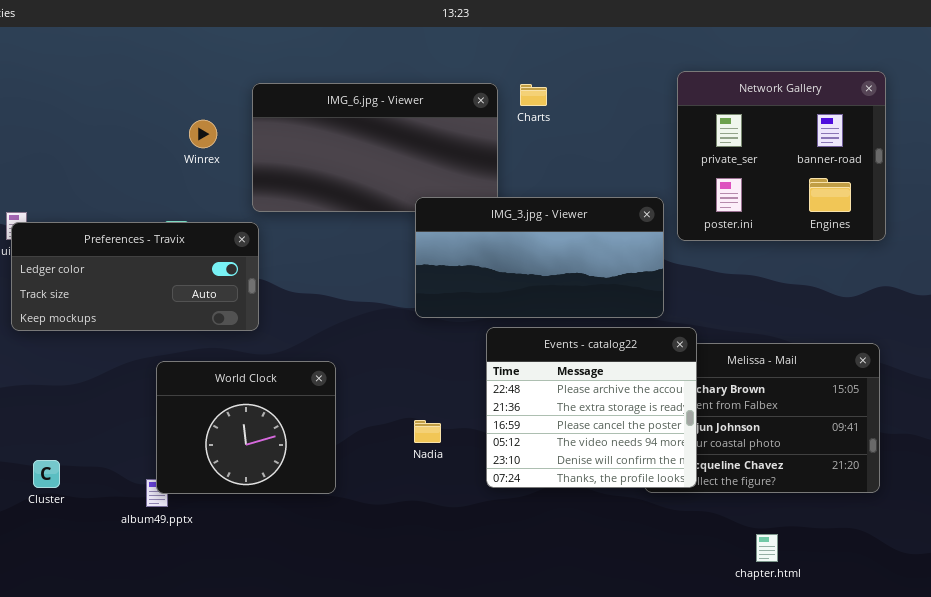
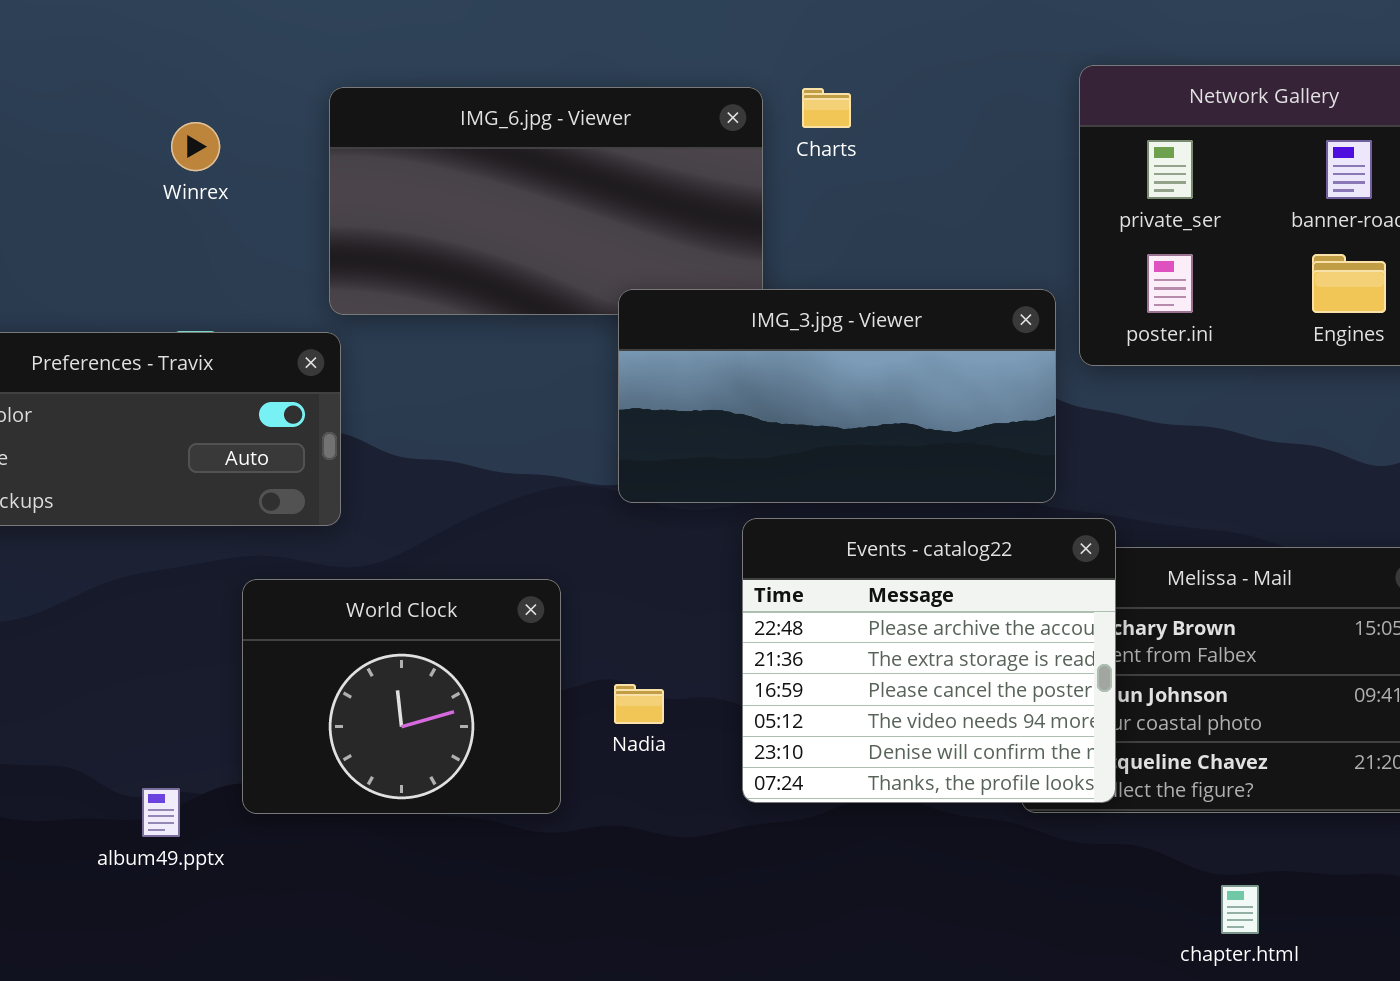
Winrex: [189,120,217,148] -> [171,122,220,171], moved
World Clock: [156,361,336,494] -> [242,579,561,814], moved

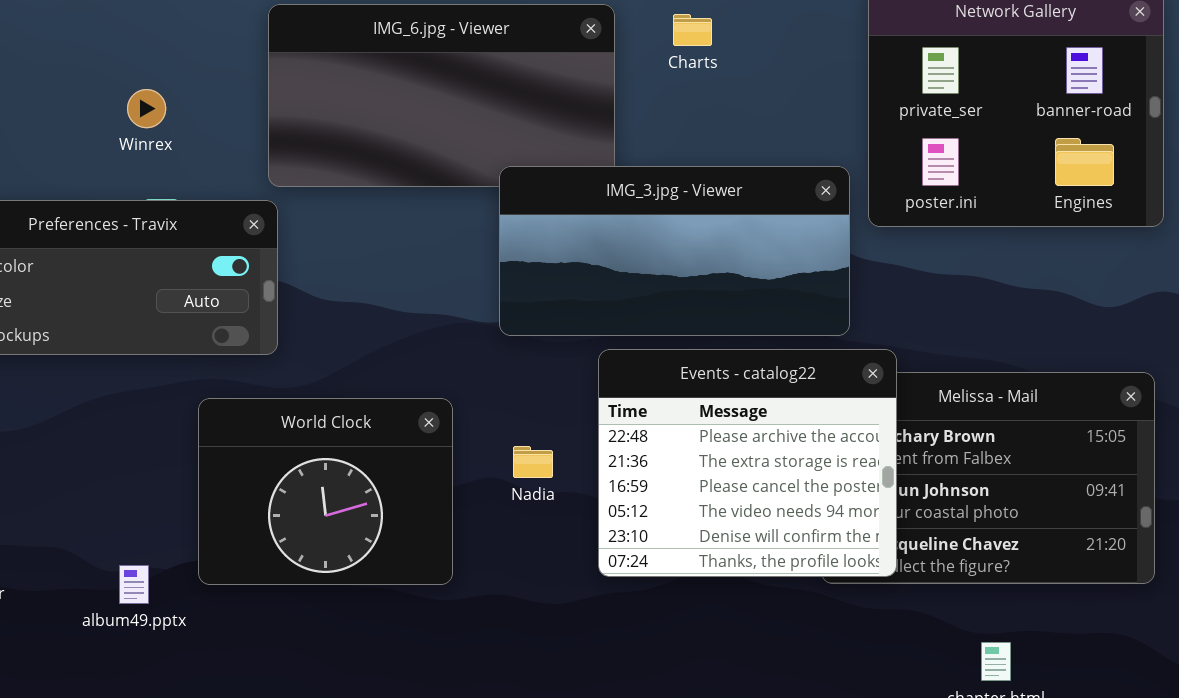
Charts: [802,88,851,128] -> [673,14,712,46], moved
Winrex: [171,122,220,171] -> [127,89,166,128], moved
Nadia: [614,684,664,724] -> [513,446,553,478], moved

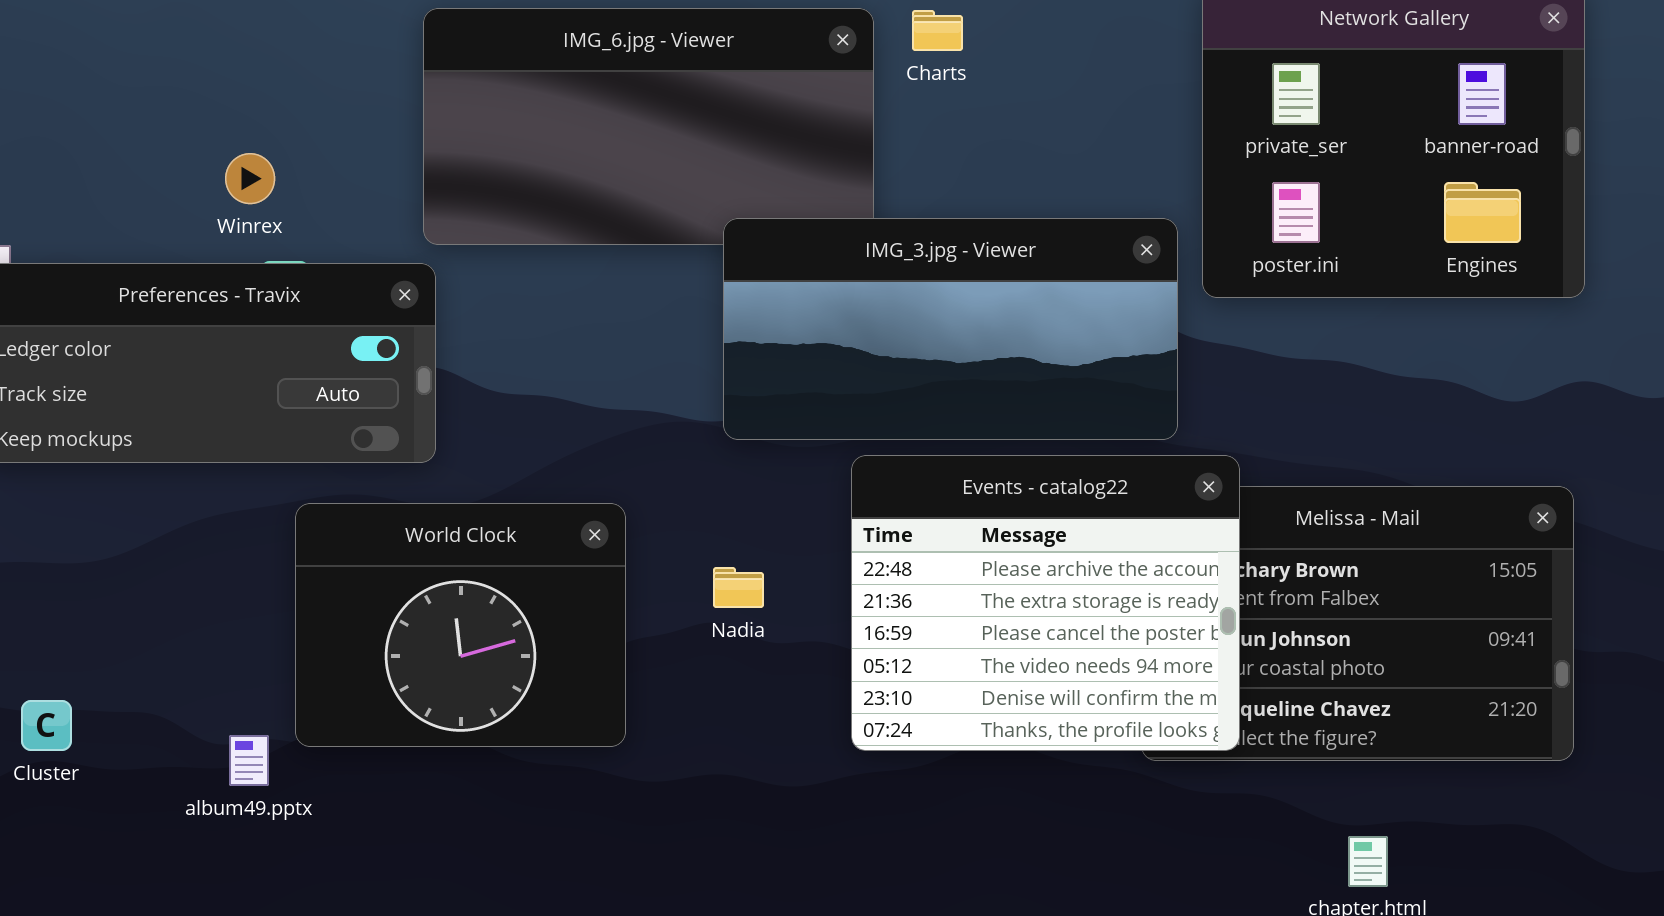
Charts: [673,14,712,46] -> [912,10,963,51], moved
Winrex: [127,89,166,128] -> [225,153,275,204], moved
World Clock: [198,398,453,585] -> [295,503,626,747], moved
Nadia: [513,446,553,478] -> [713,567,764,608], moved

